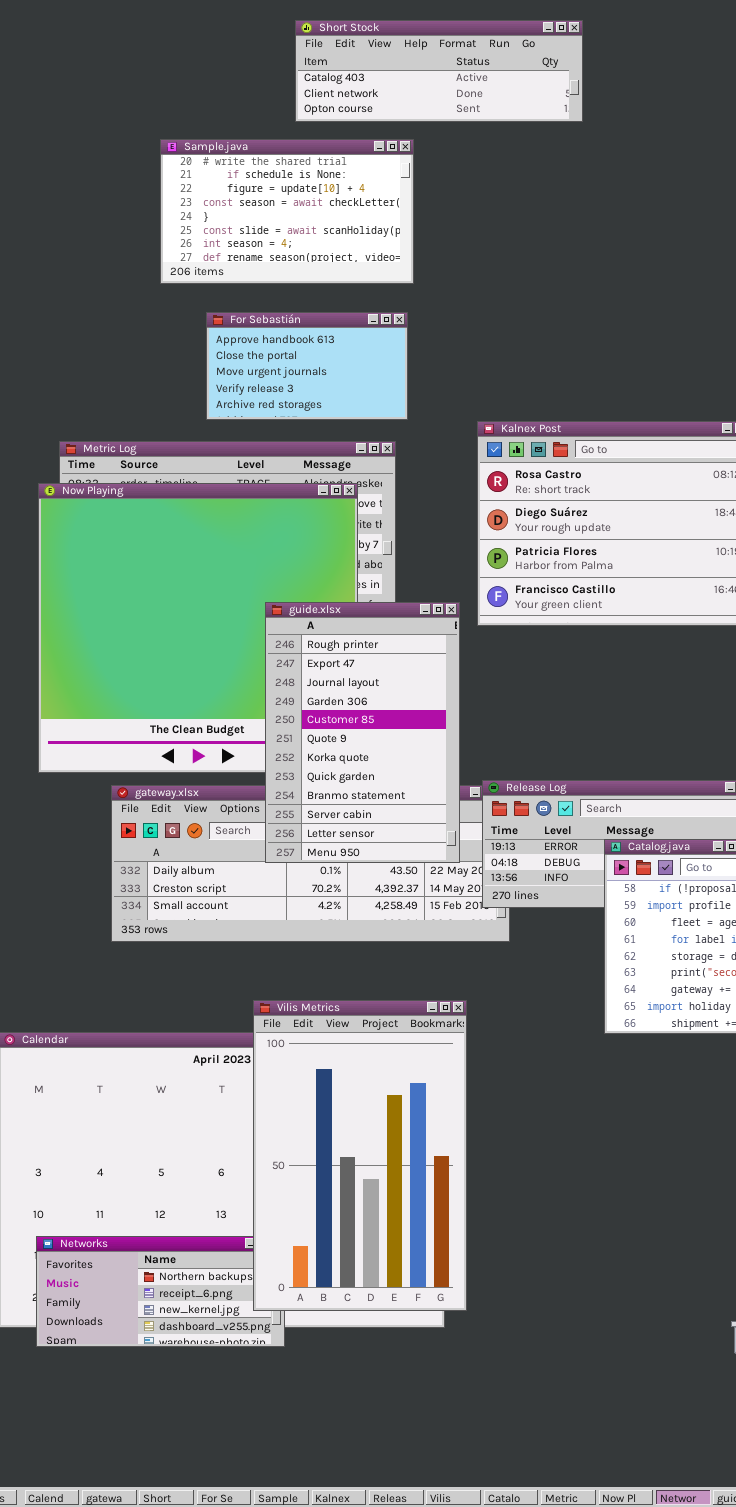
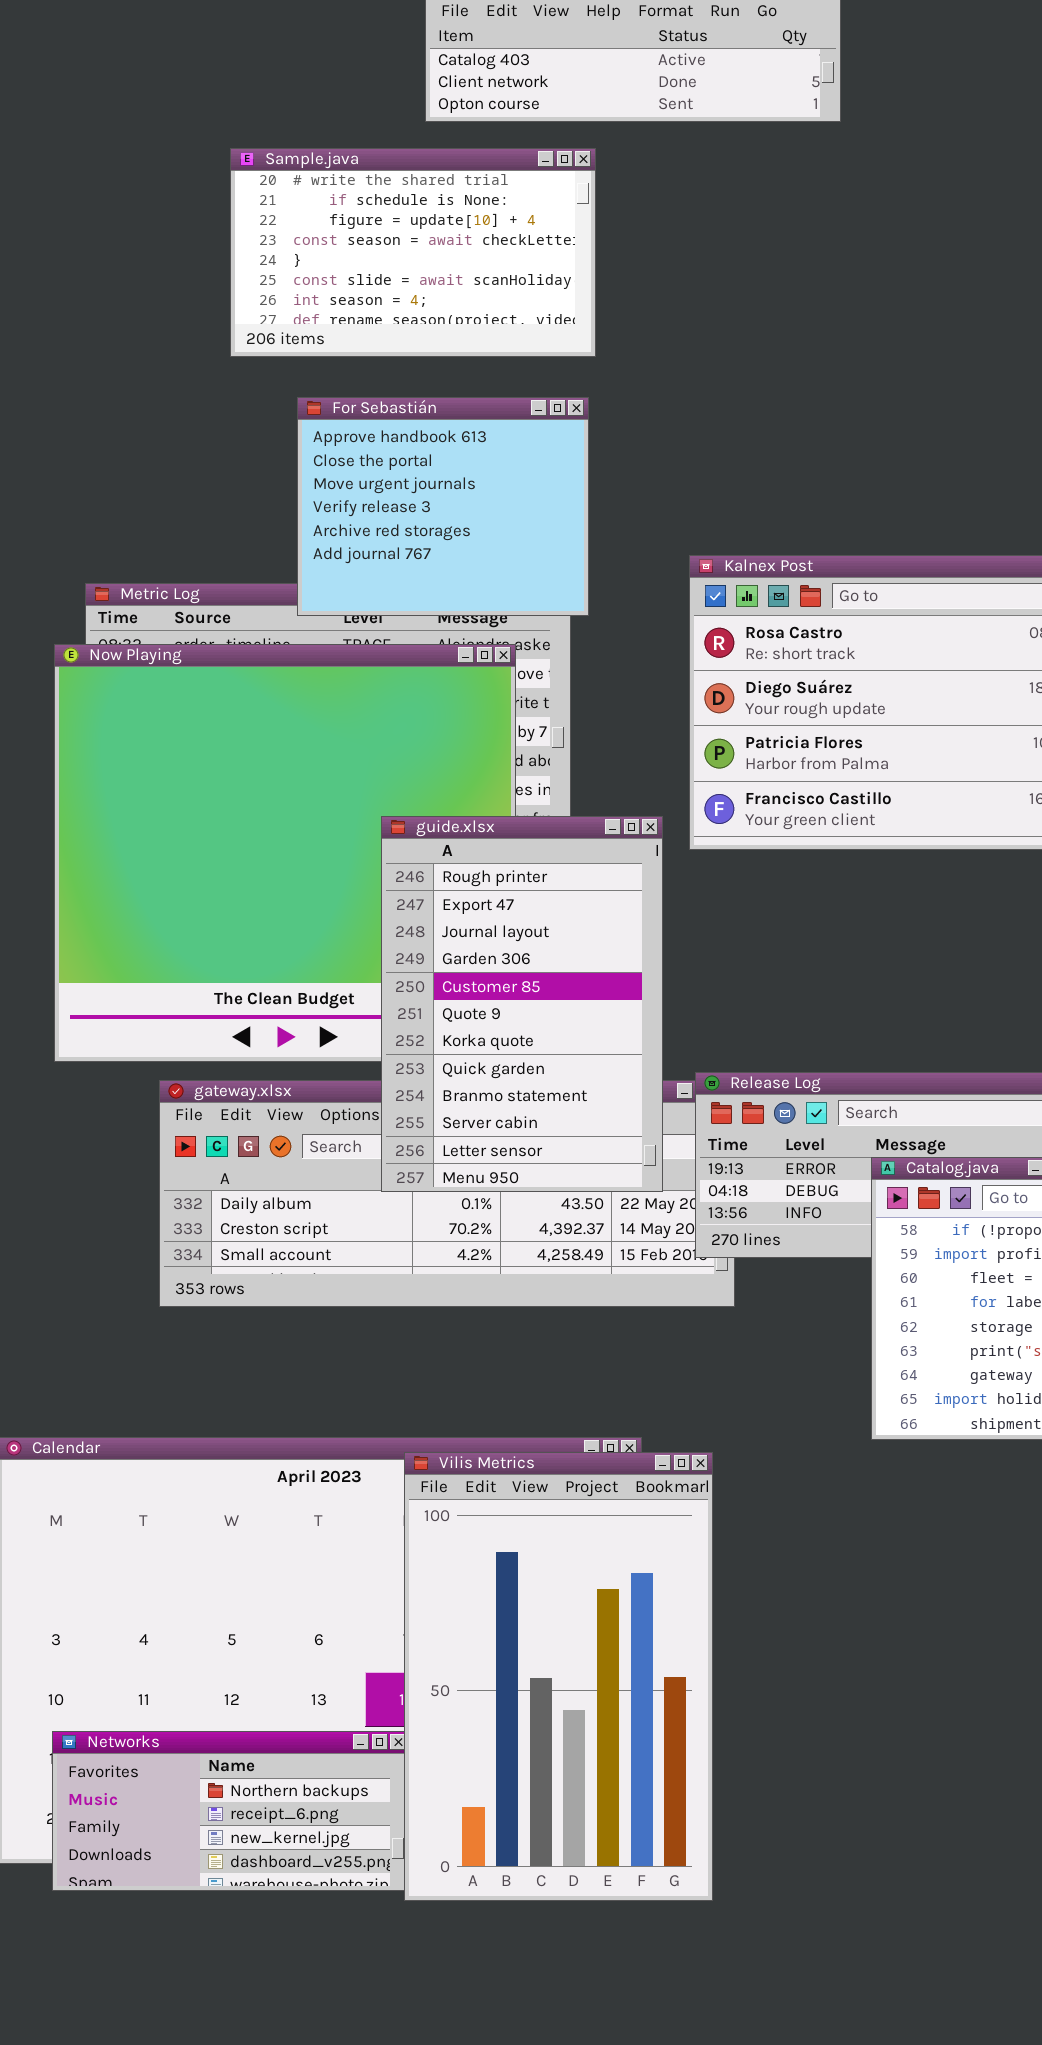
For Sebastián: [206,312,408,420] -> [297,397,589,616], resized
Vilis Metrics: [253,1000,467,1311] -> [404,1452,713,1901], moved

